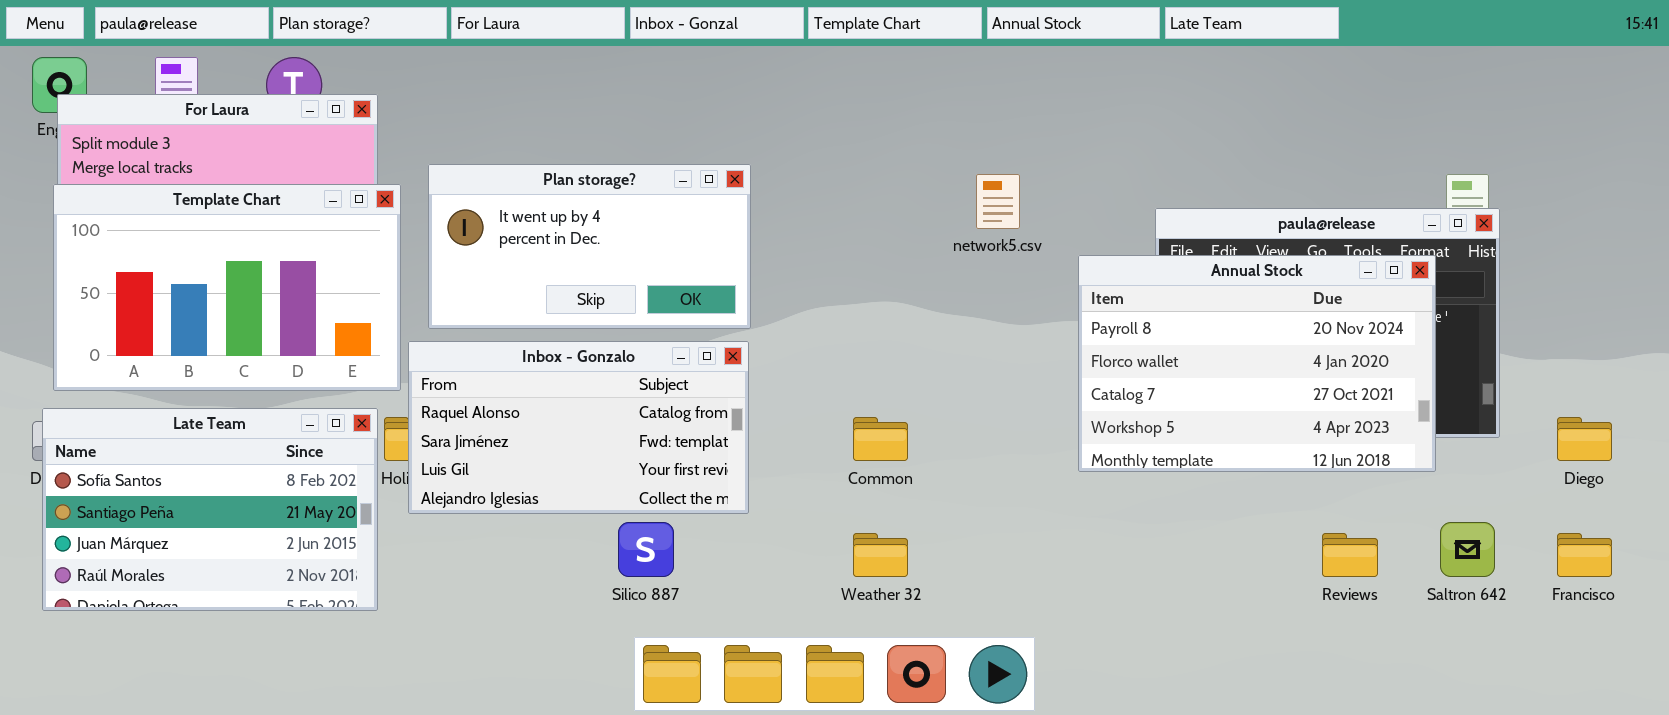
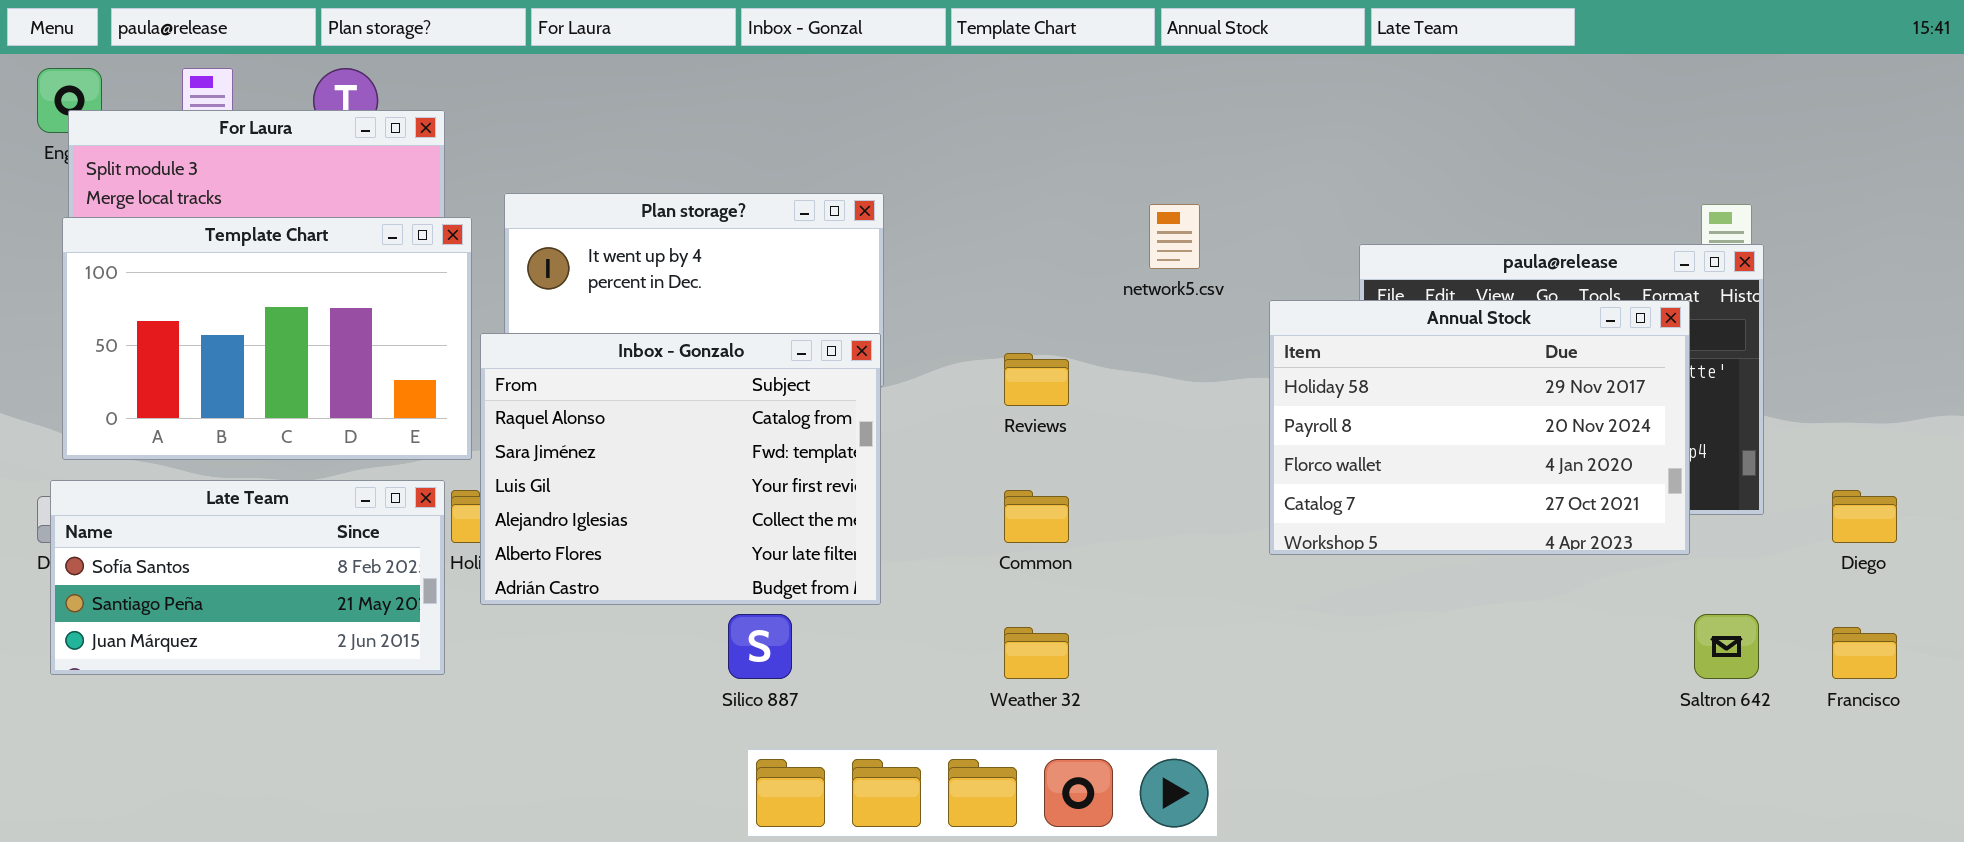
Annual Stock: [1078,255,1436,472] -> [1269,300,1690,555], scrolled up 1 row
Inbox - Gonzalo: [408,341,749,514] -> [480,333,881,605], resized
Late Team: [42,408,378,611] -> [50,480,445,675], resized
Reviews: [1322,533,1378,577] -> [1004,353,1069,406], moved

